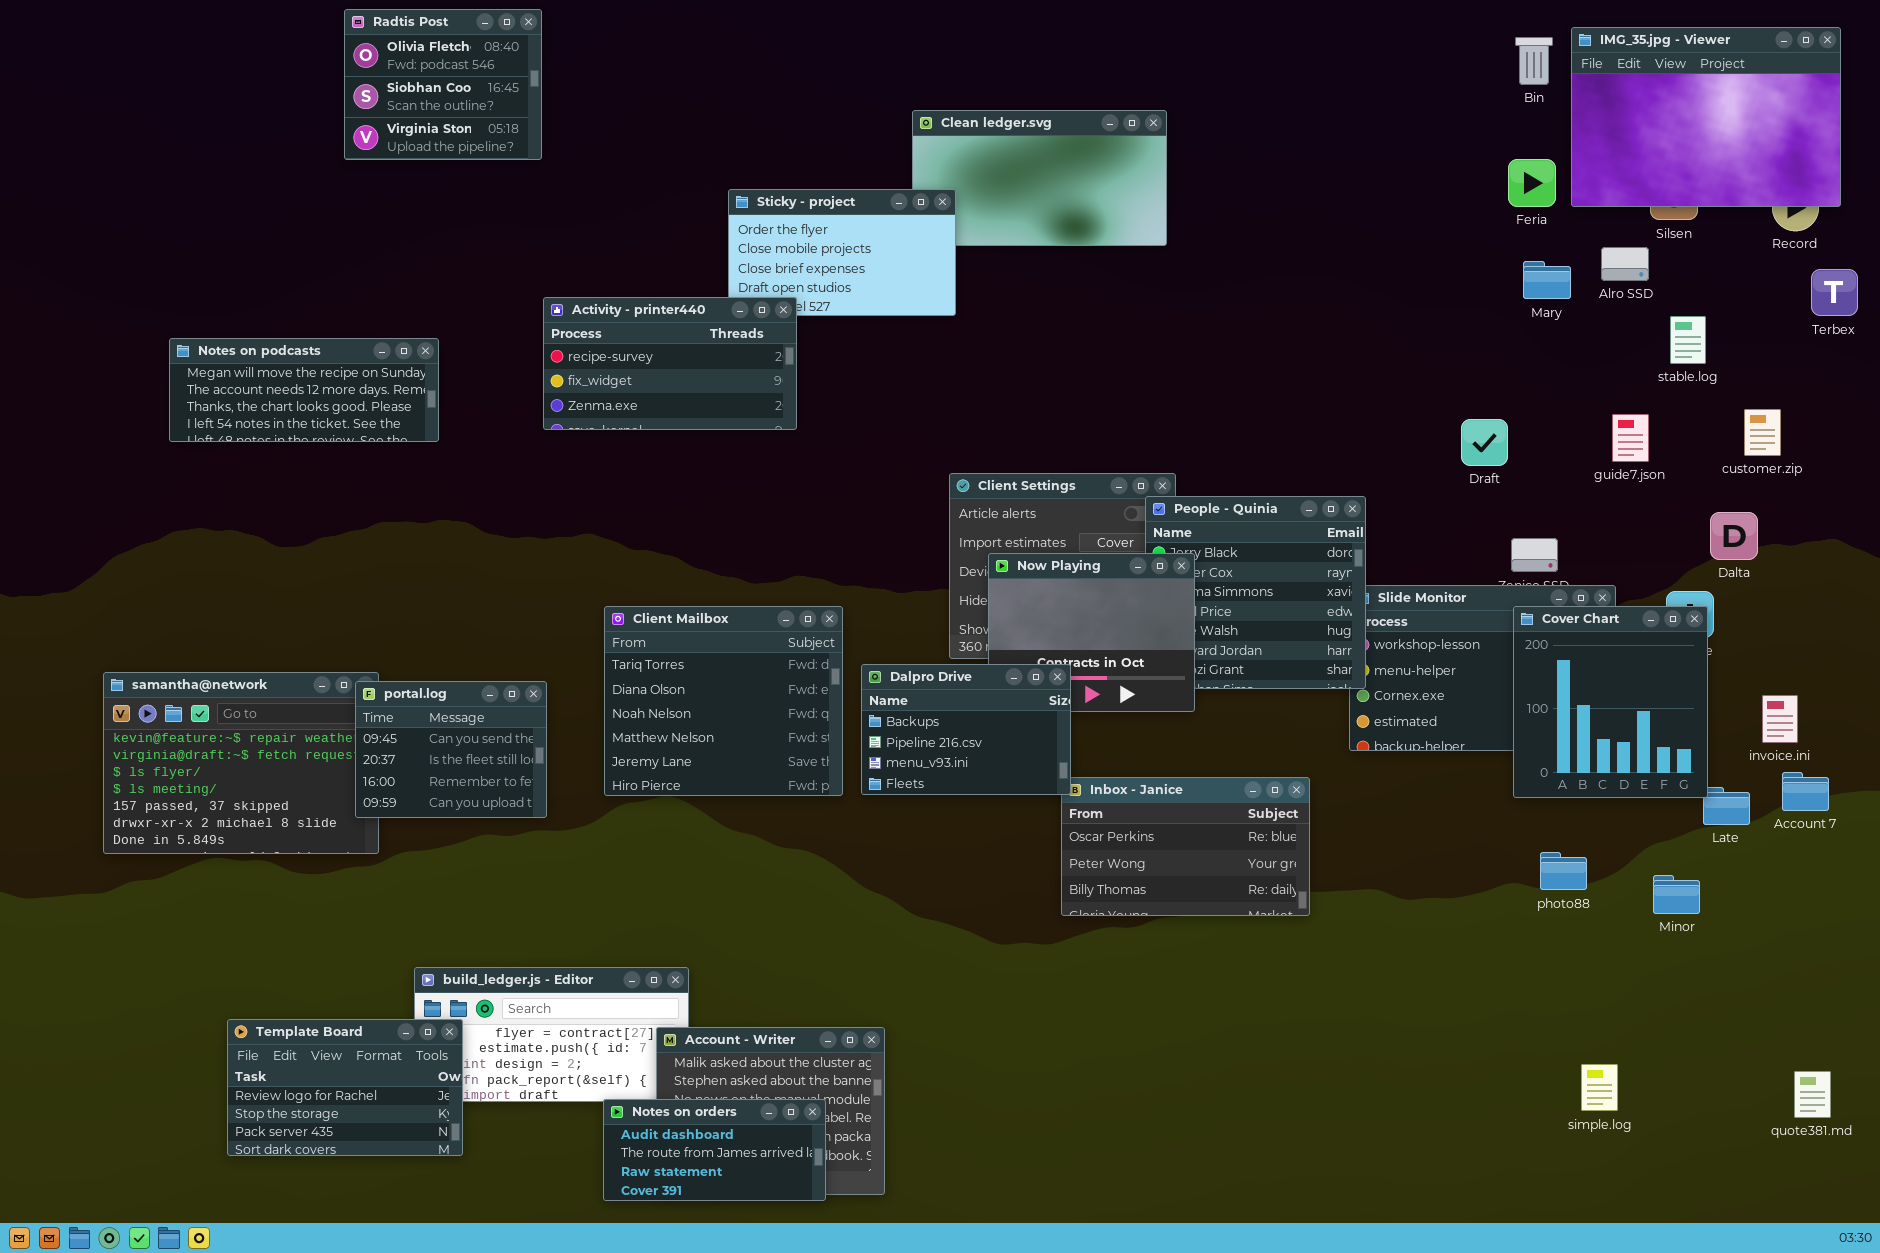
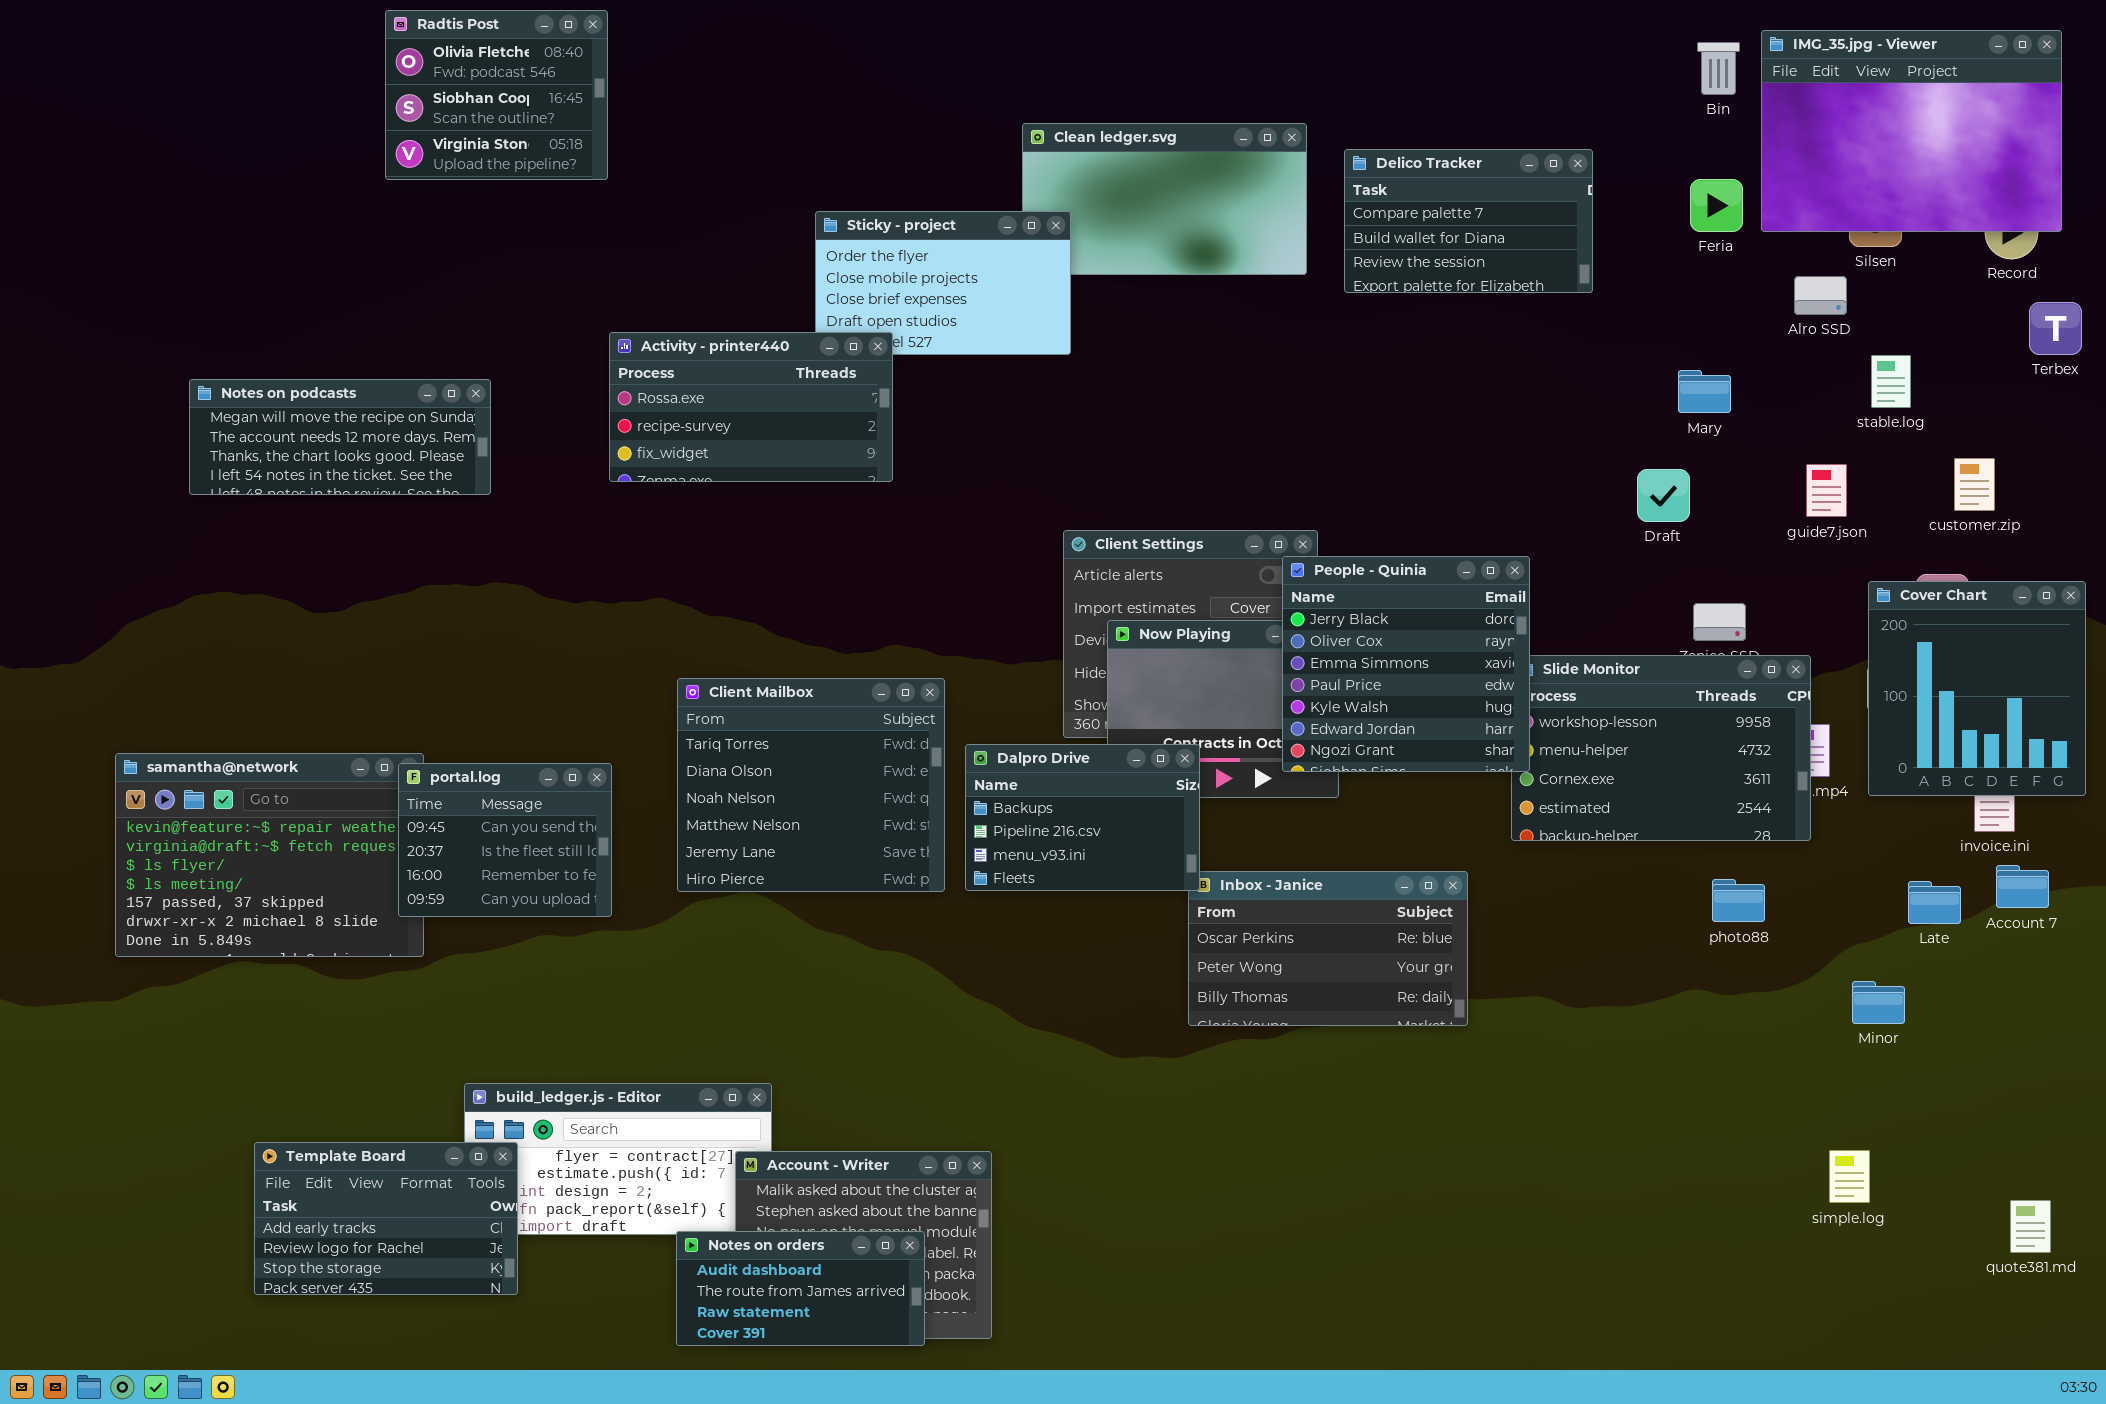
Delico Tracker: none -> [1344,149,1593,293], opened
Mary: [1523,261,1571,299] -> [1678,370,1731,413], moved
Activity - printer440: [543,297,797,430] -> [609,332,893,482], scrolled up 1 row
People - Quinia: [1145,496,1366,689] -> [1282,556,1530,772], raised
Cover Chart: [1513,606,1708,798] -> [1868,581,2086,796], moved
photo88: [1540,852,1587,890] -> [1712,879,1765,922], moved
Template Board: [227,1019,463,1156] -> [254,1142,518,1295], scrolled up 1 row
simple.log: [1581,1064,1618,1111] -> [1829,1150,1870,1203], moved

